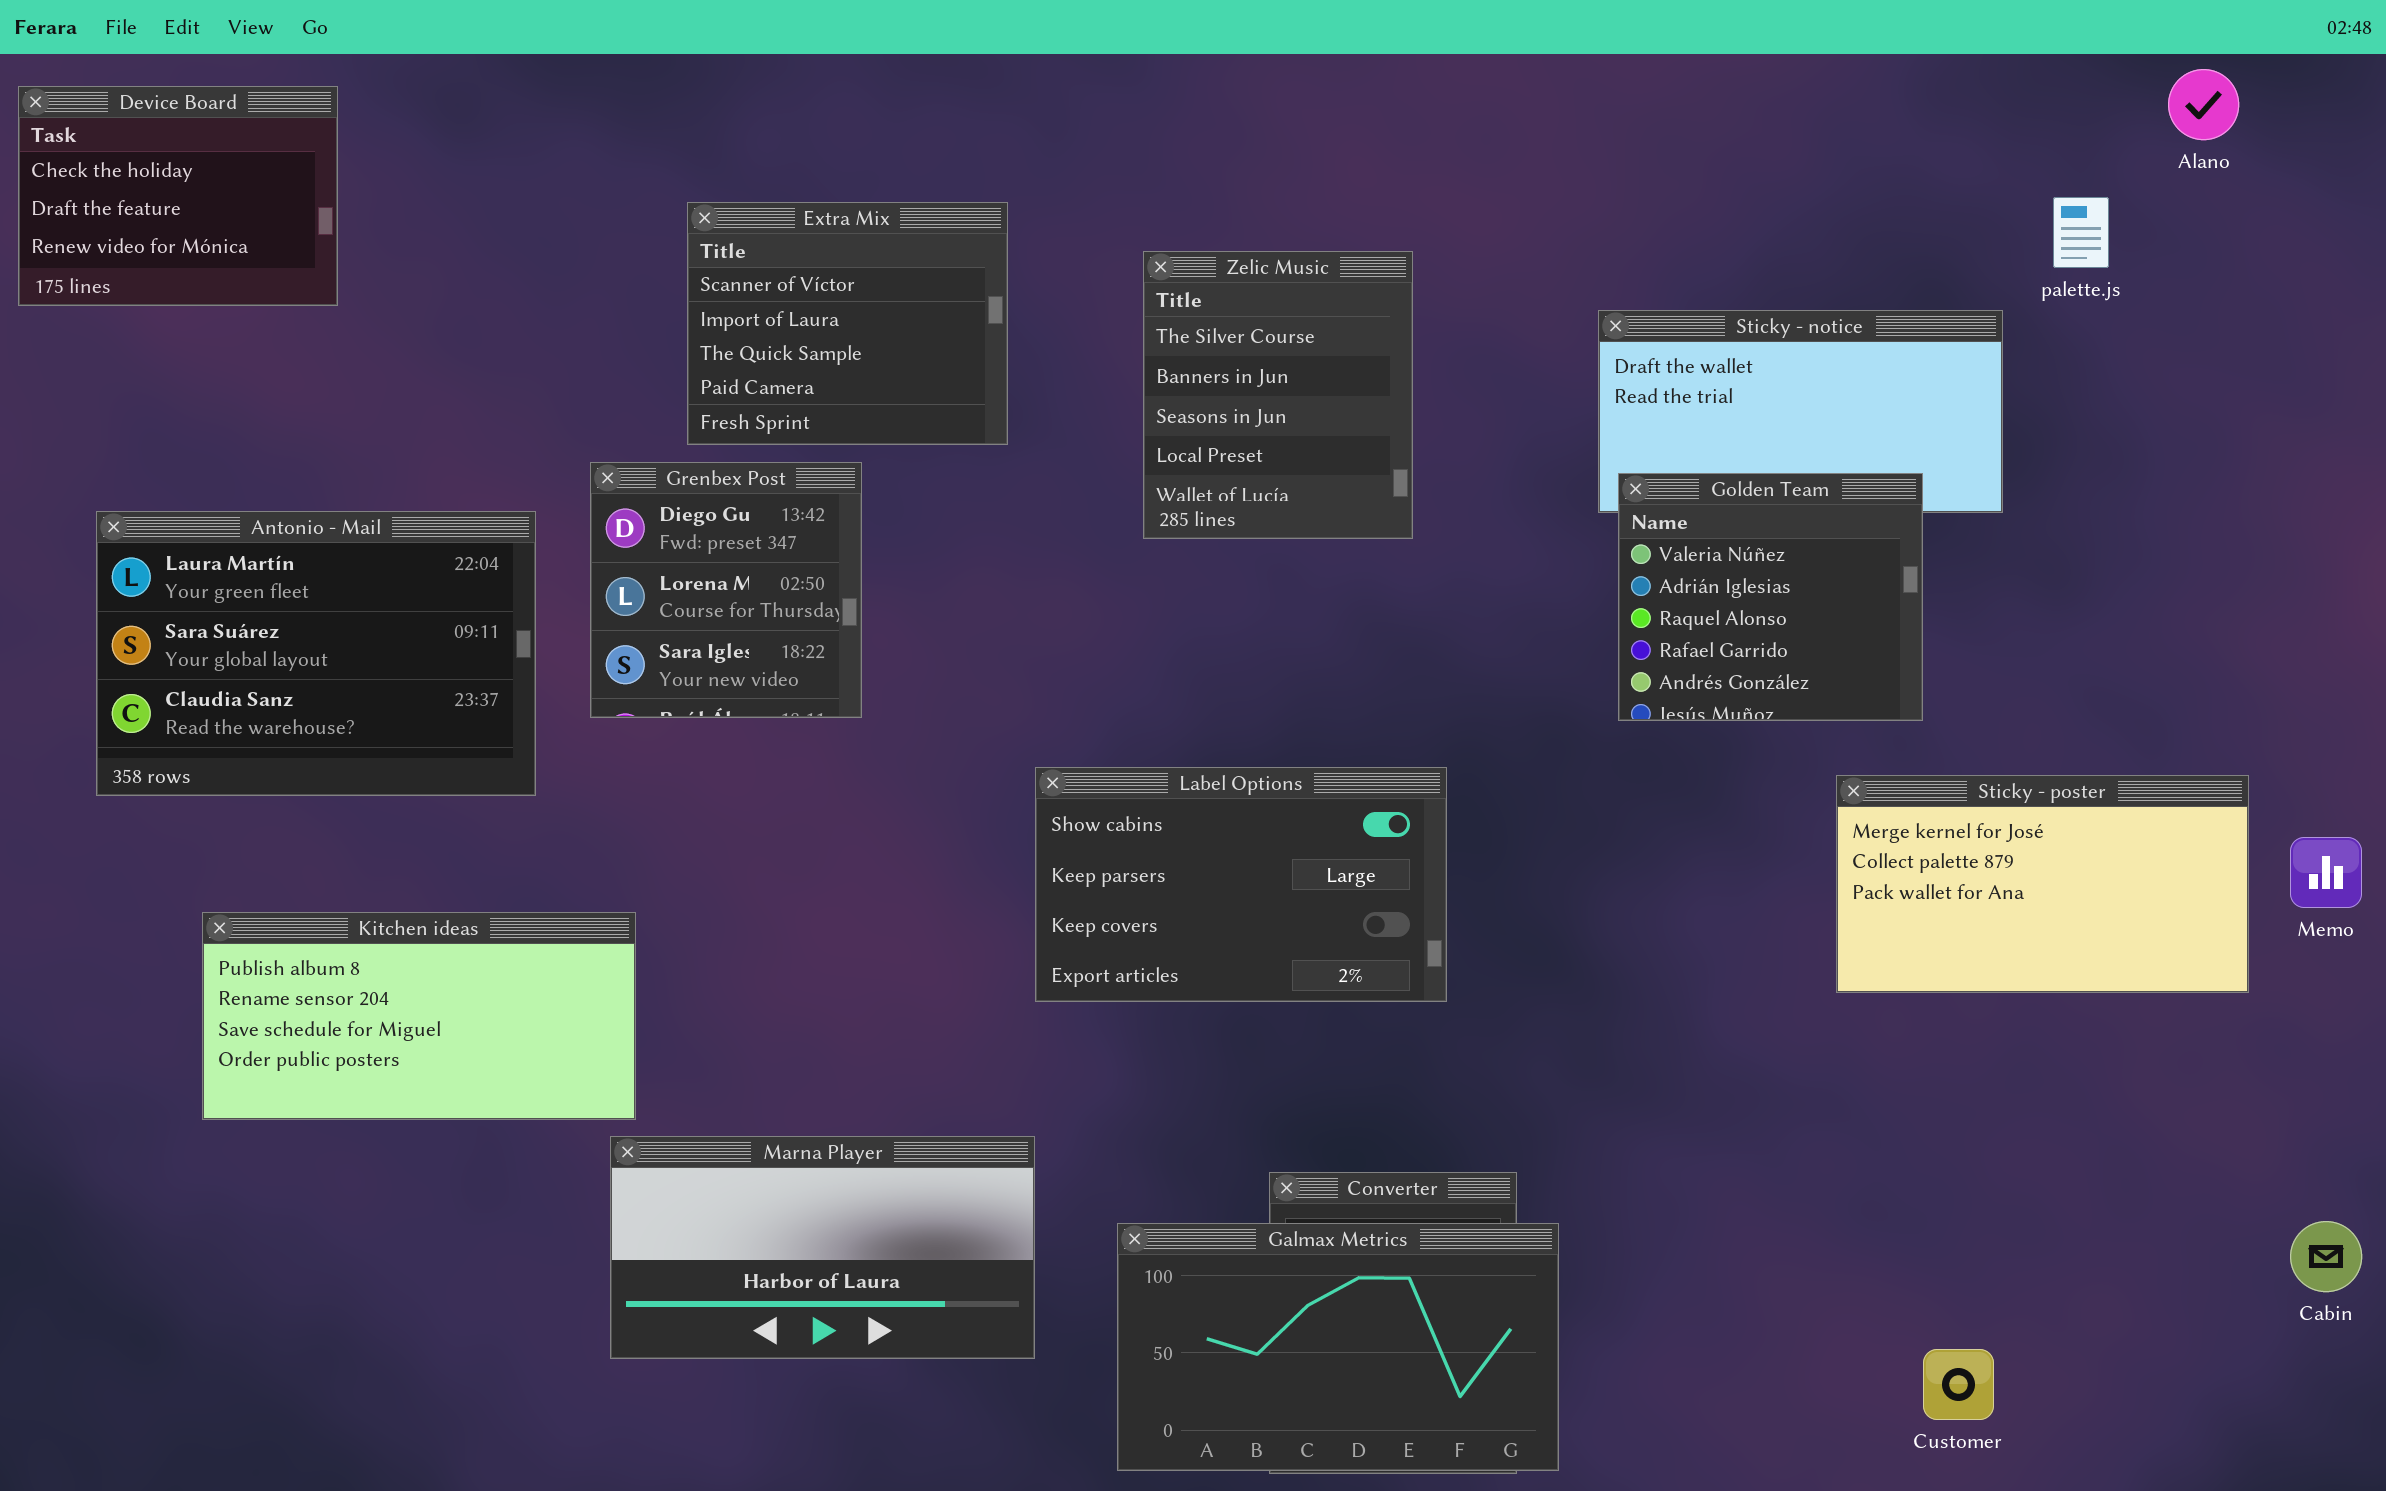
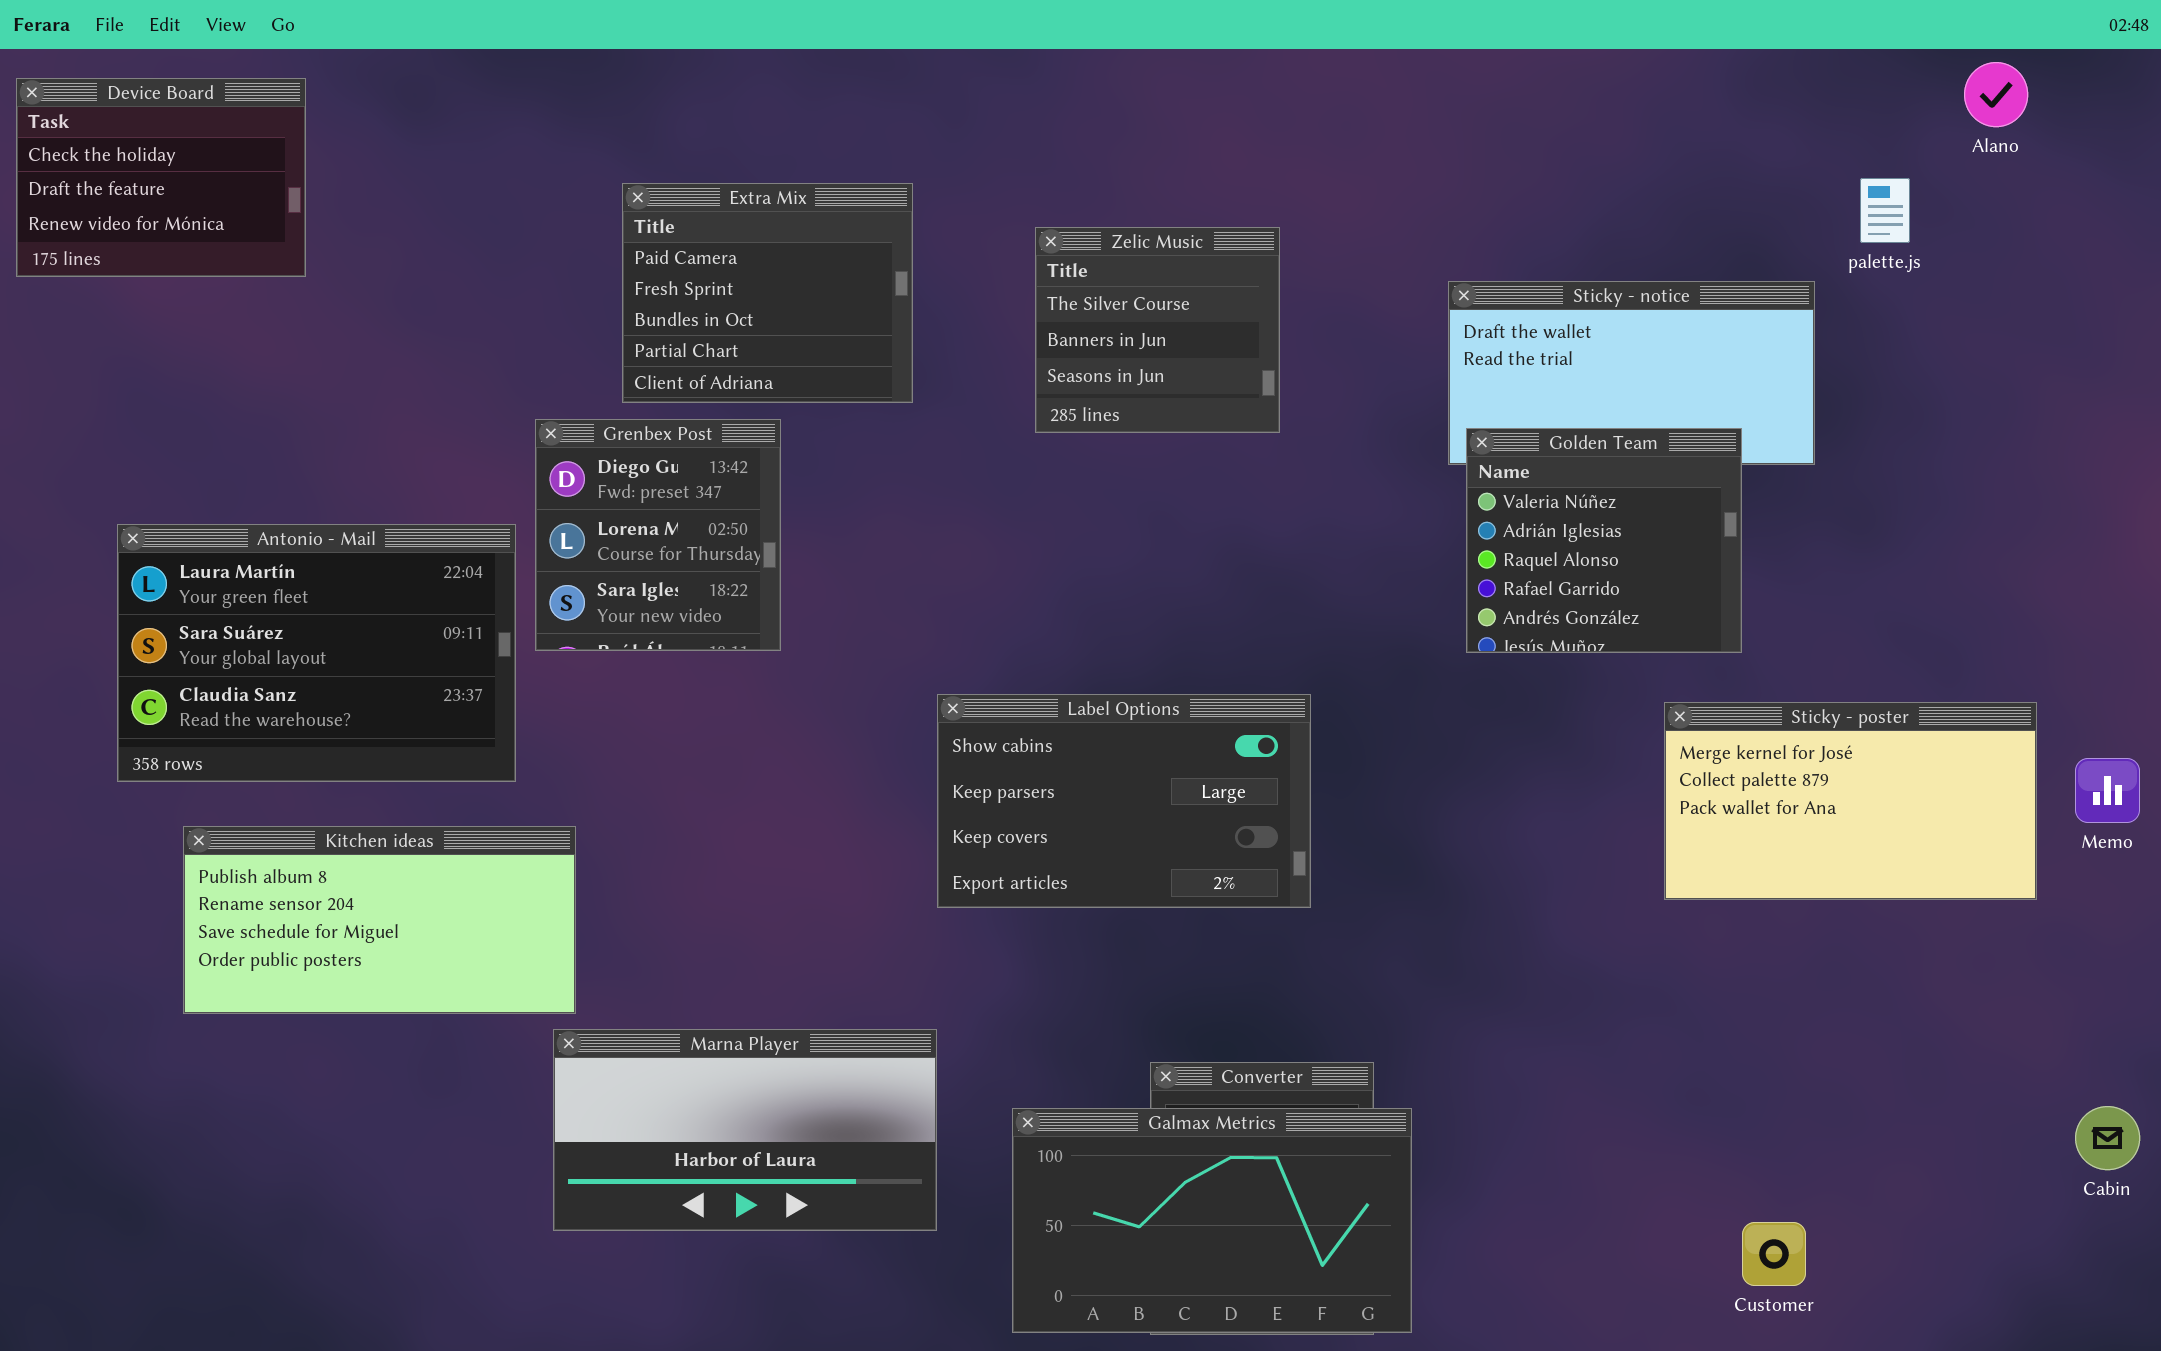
Extra Mix: [687,202,1008,445] -> [622,183,913,403], scrolled down 3 rows
Zelic Music: [1143,251,1413,539] -> [1035,227,1280,433], resized
Antonio - Mail: [96,511,536,796] -> [117,524,516,782], moved

